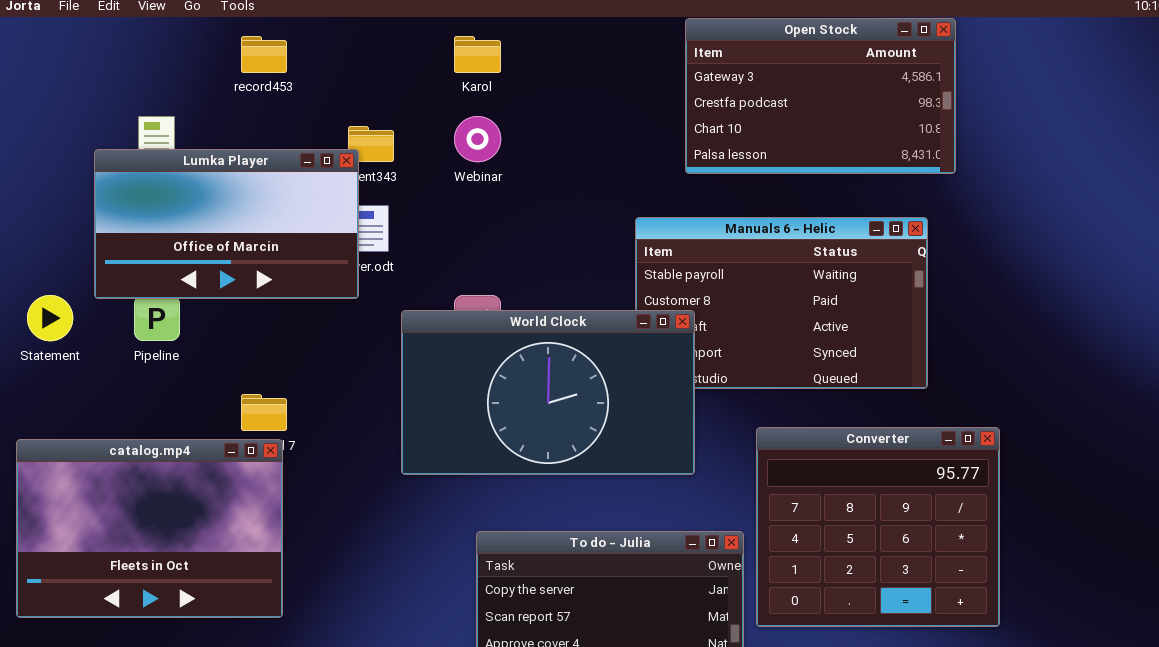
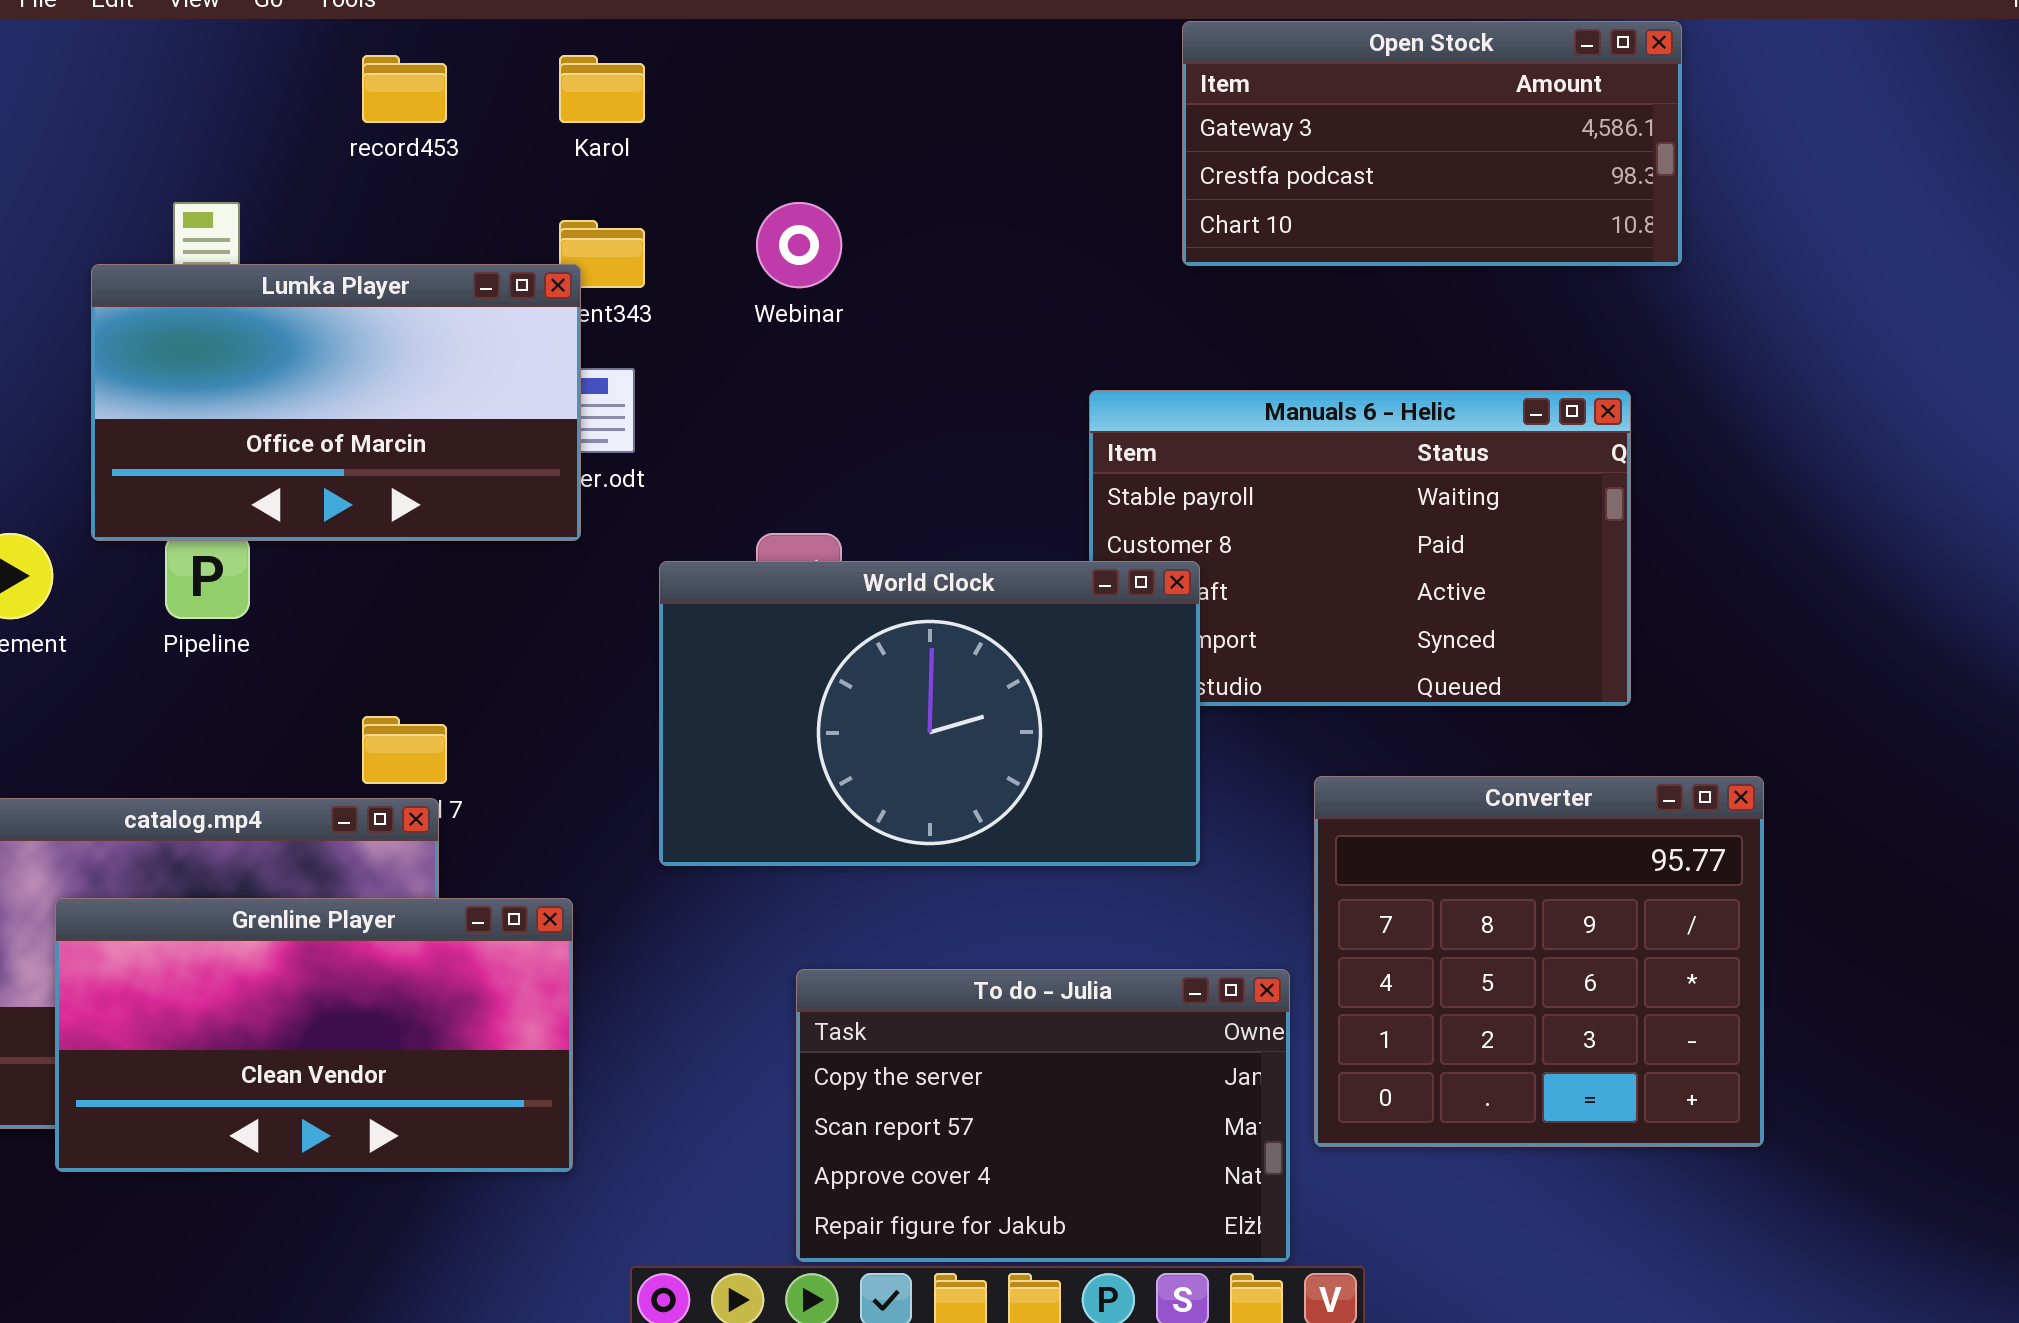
Open Stock: [685,18,956,174] -> [1182,21,1682,266], resized
Karol: [454,36,501,73] -> [559,55,645,123], moved
Grenline Player: none -> [55,898,573,1172], opened

